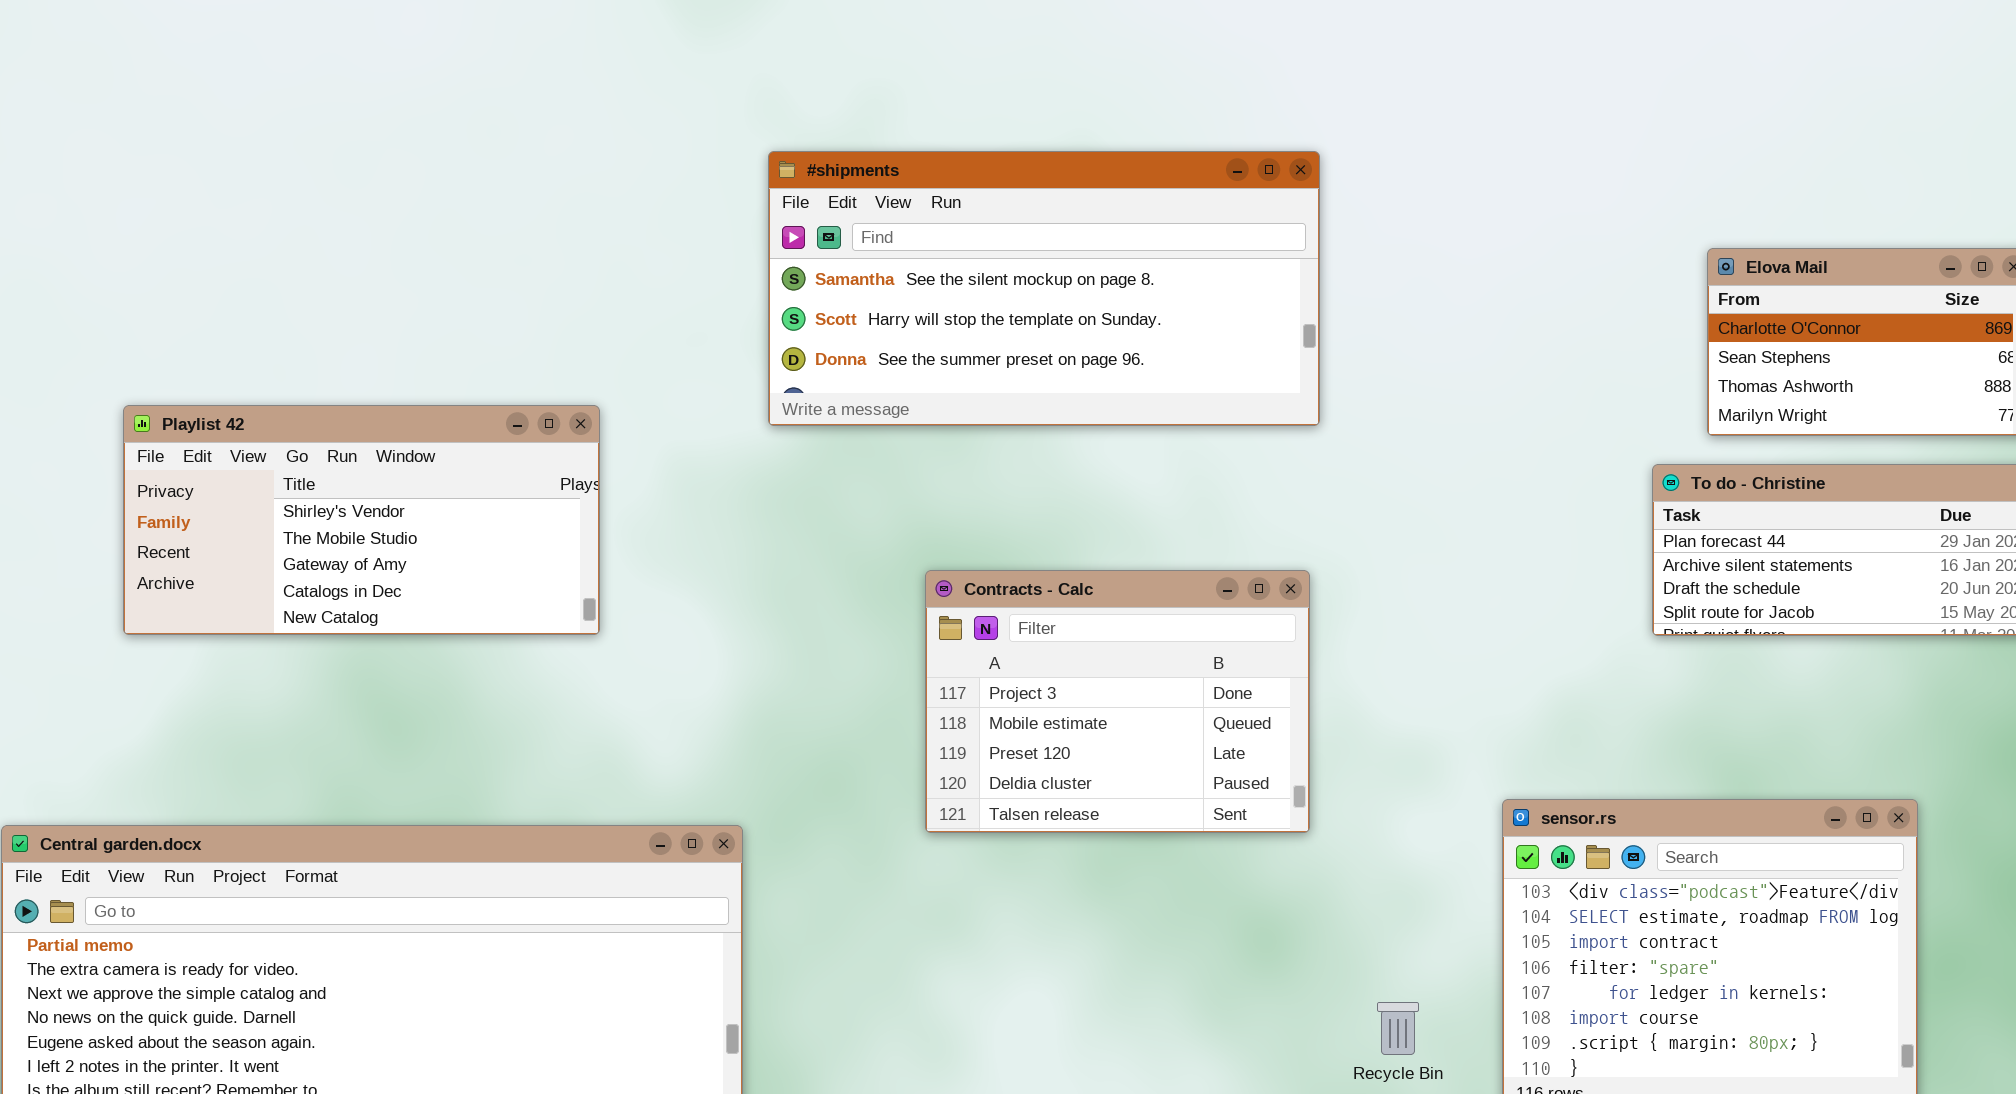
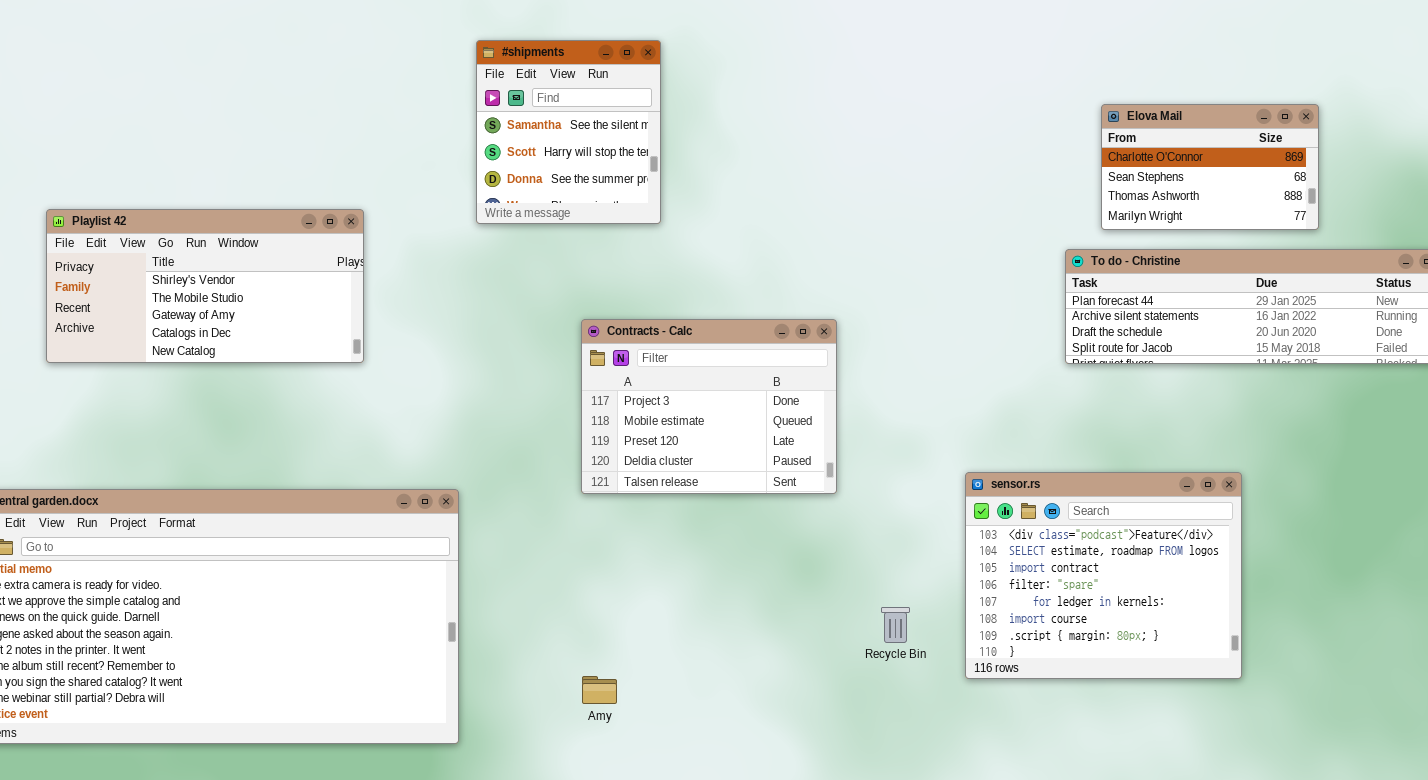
#shipments: [768,151,1320,426] -> [476,40,661,224], resized

